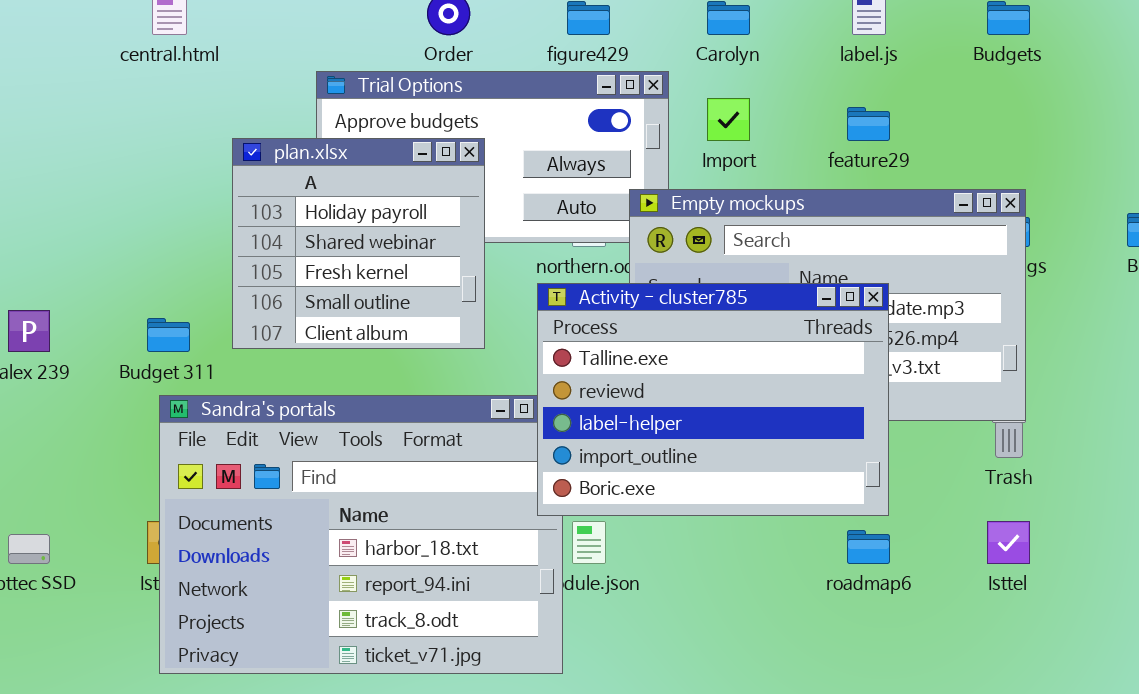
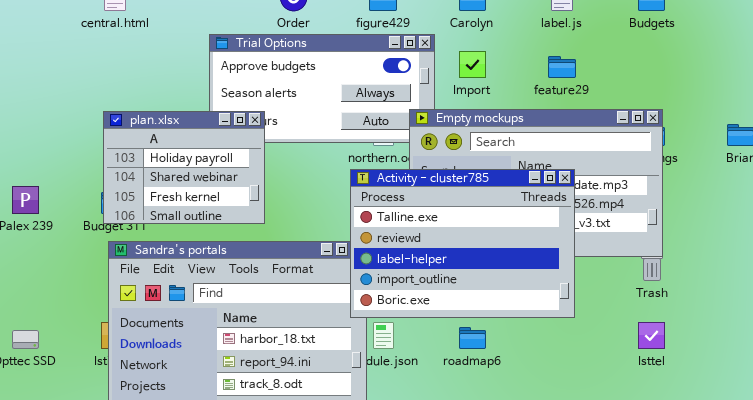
plan.xlsx: [232,138,485,349] -> [103,111,265,224], moved, resized
roadmap6: [847,530,890,564] -> [459,327,486,349], moved

